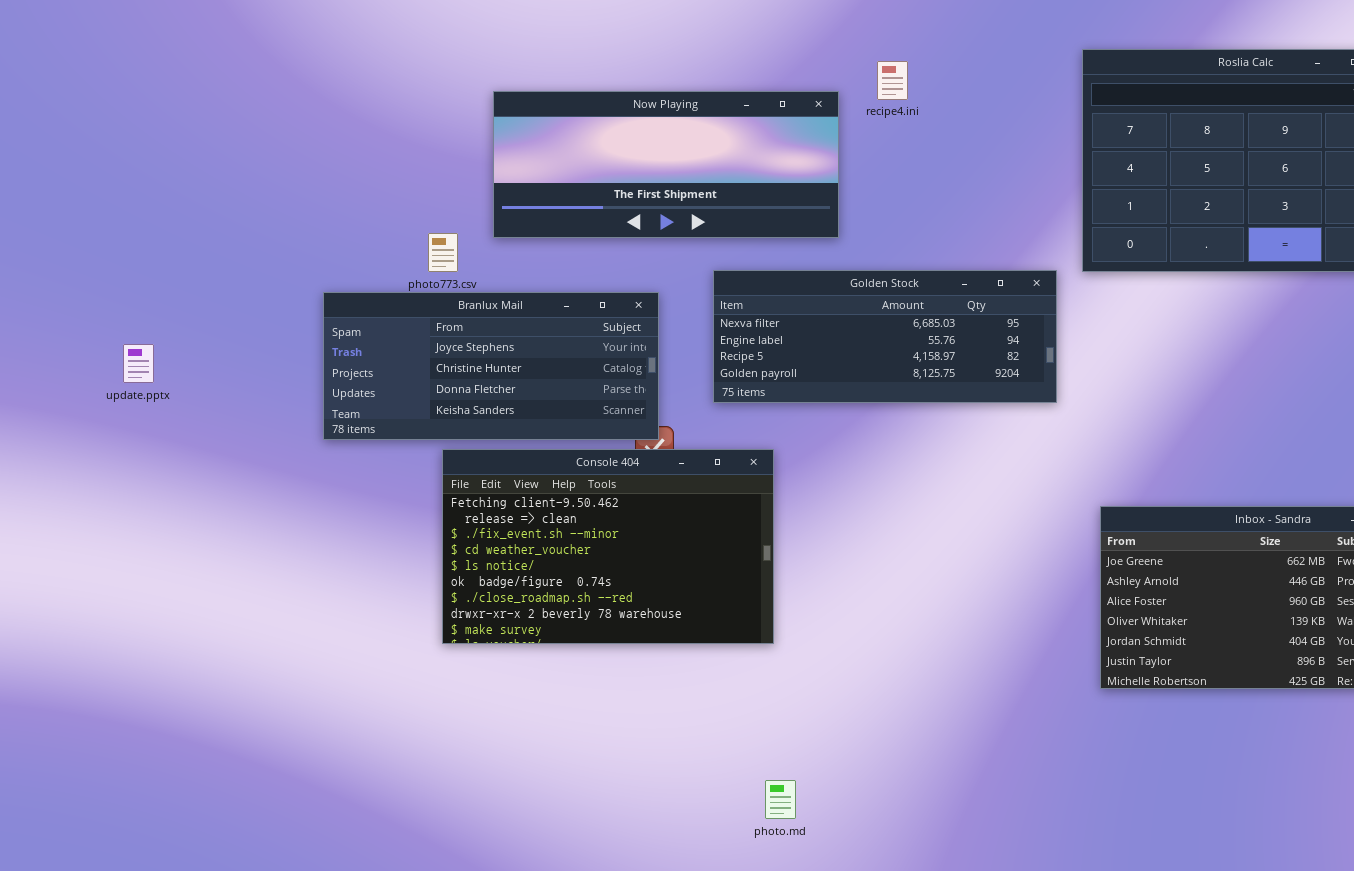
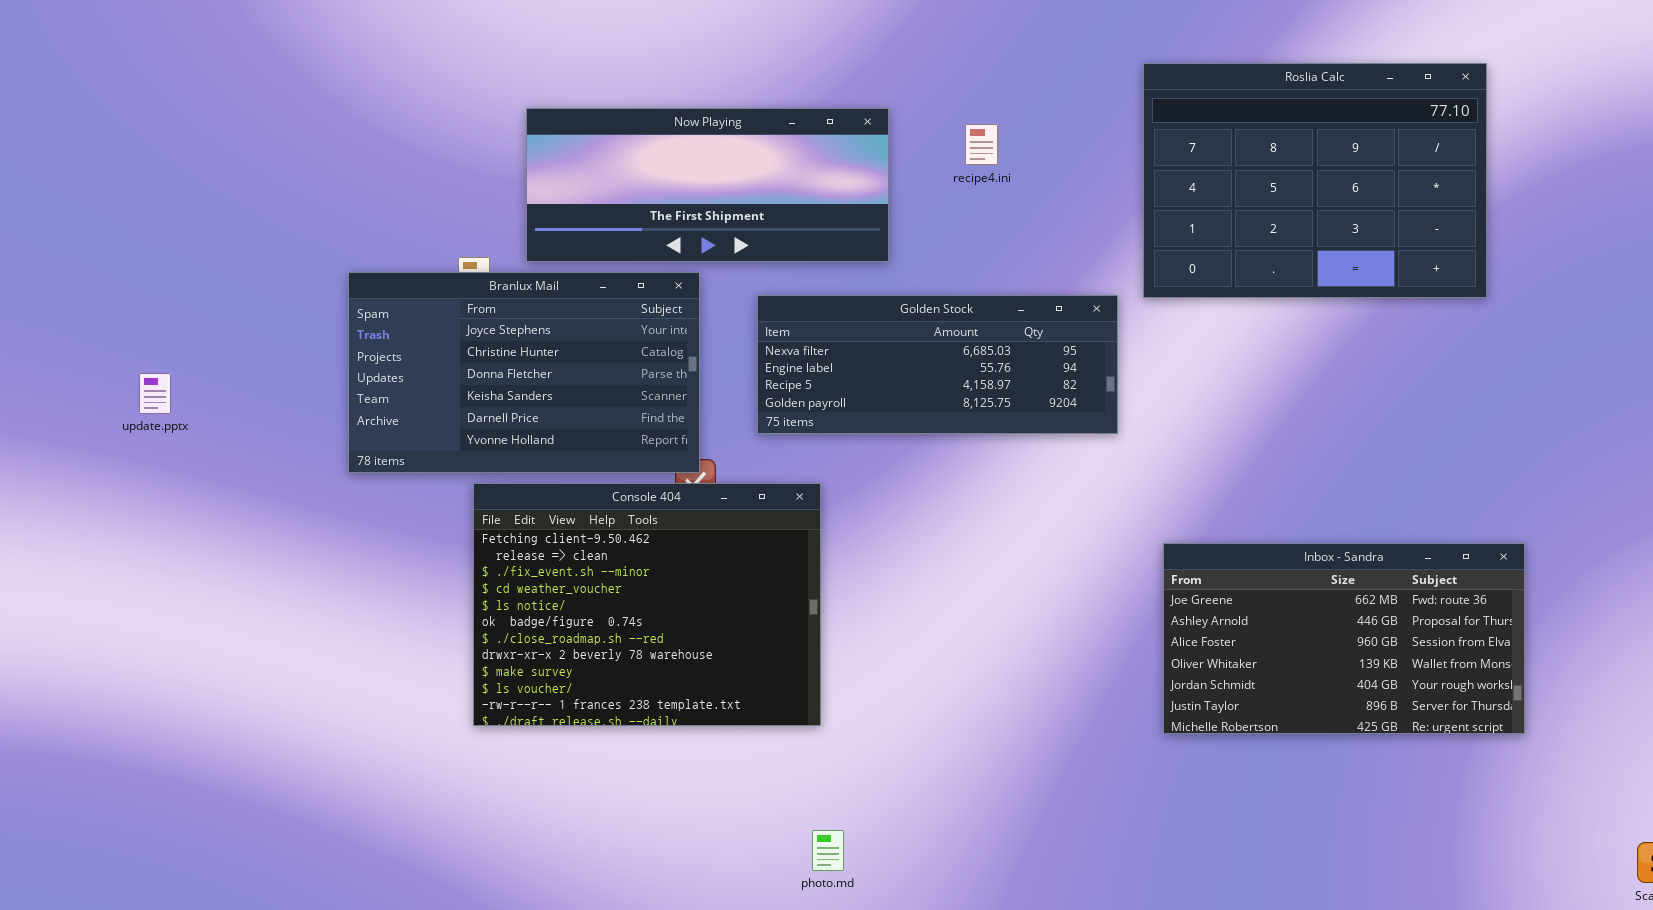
recipe4.ini: [877,61,908,100] -> [965,124,998,165], moved
Branlux Mail: [323,292,659,440] -> [348,272,700,473], resized
Console 404: [442,449,774,644] -> [473,483,821,726], resized

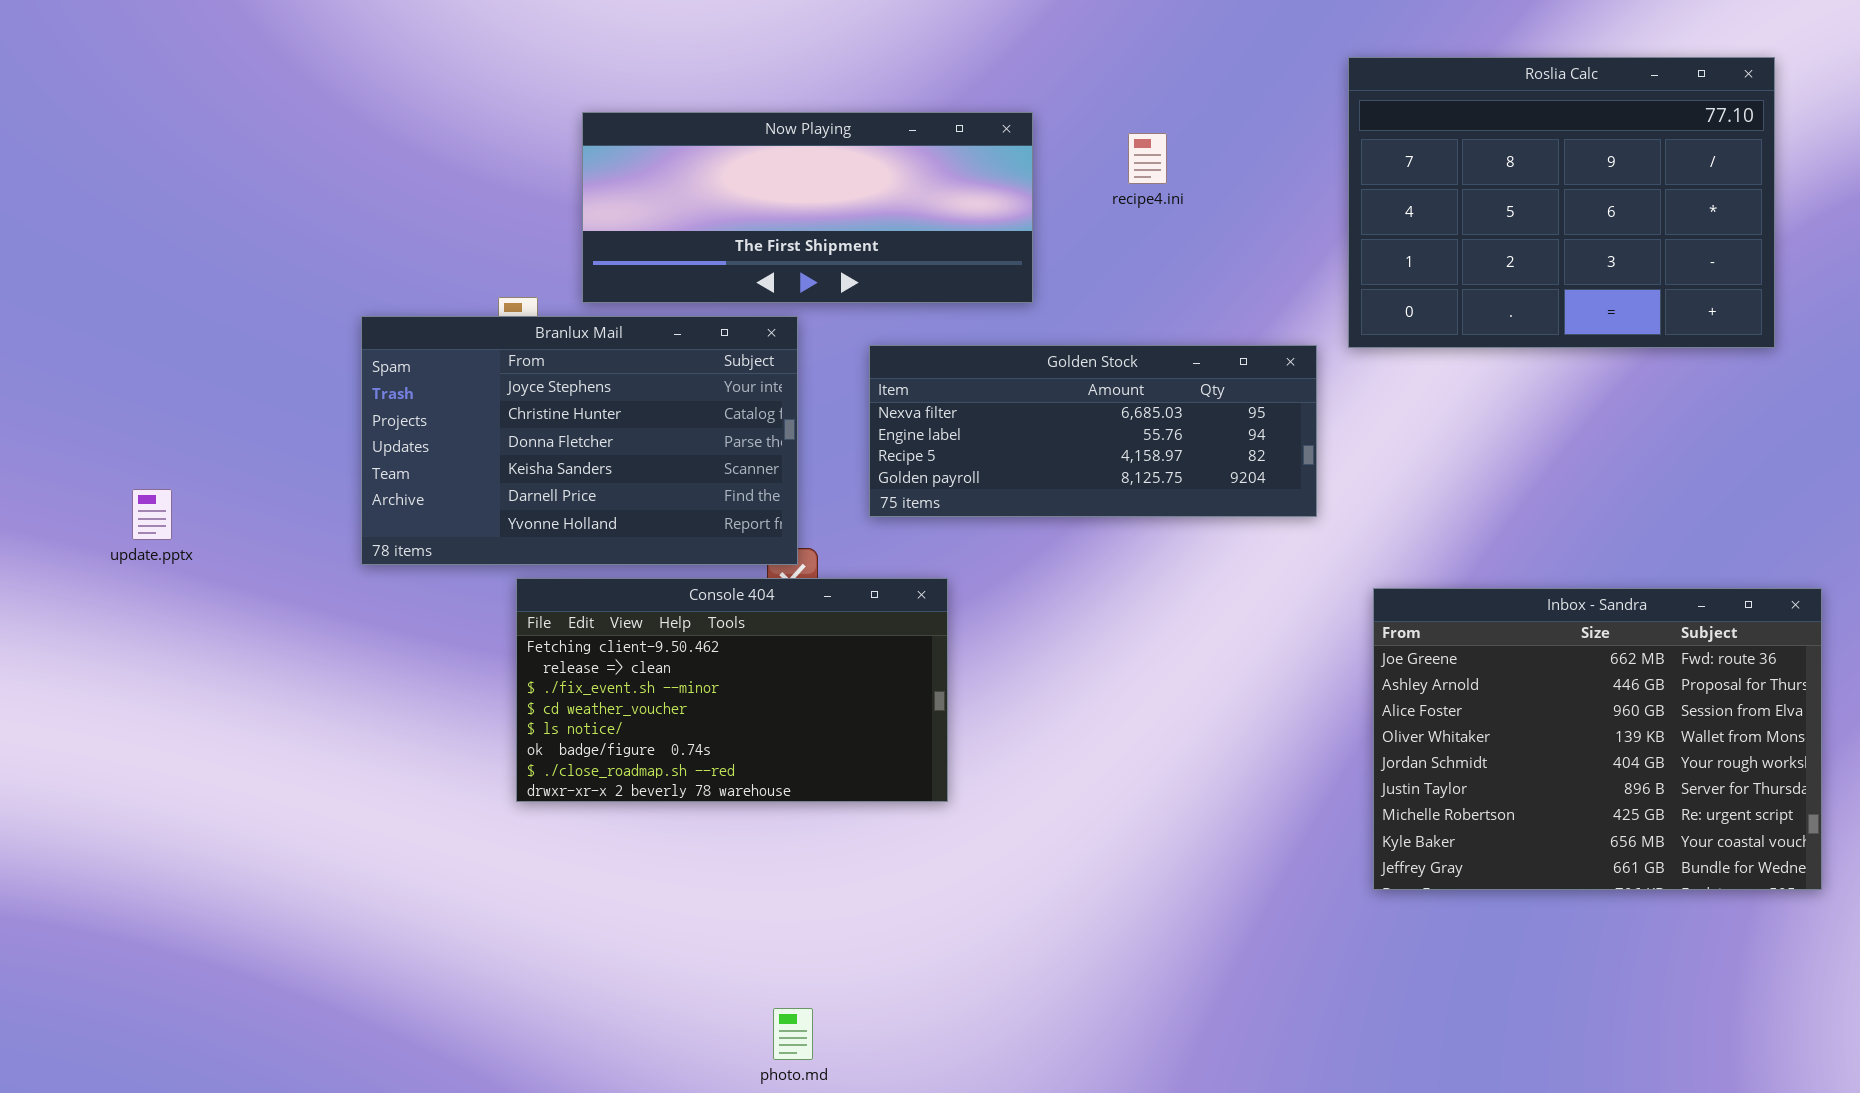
update.pptx: [139,373,171,414] -> [132,489,172,540], moved
Console 404: [473,483,821,726] -> [516,578,948,802], resized
Inbox - Sandra: [1163,543,1525,734] -> [1373,588,1822,890], resized
photo.md: [812,830,844,871] -> [773,1008,813,1060], moved

